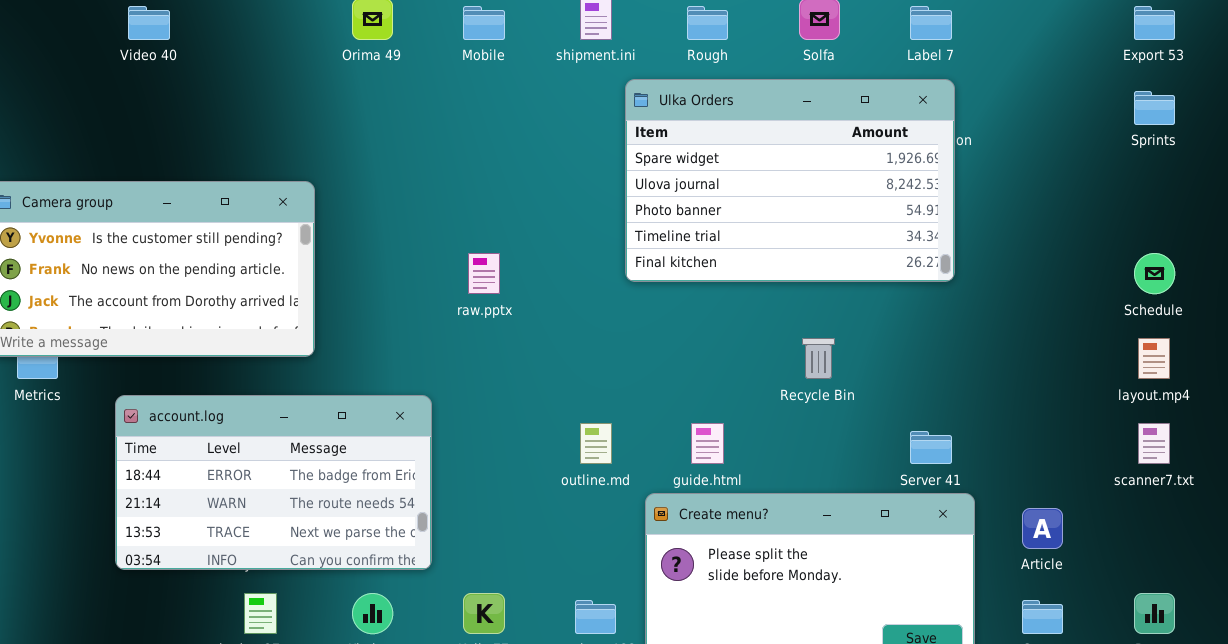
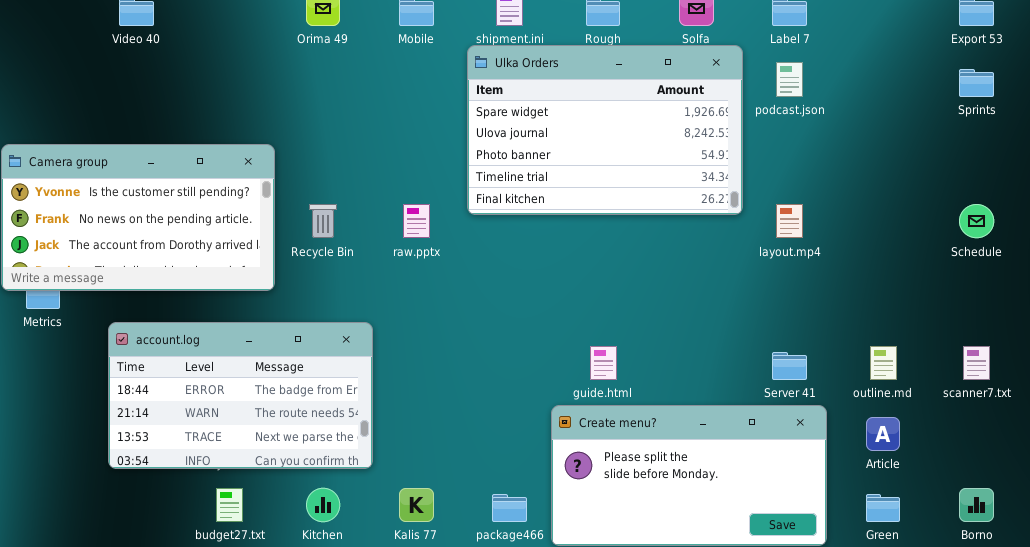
Ulka Orders: [625,79,955,282] -> [467,45,743,215], moved
Recycle Bin: [802,338,835,379] -> [309,204,337,238], moved
layout.mp4: [1138,338,1170,379] -> [776,204,803,238], moved
outline.md: [580,423,612,464] -> [870,346,897,380], moved

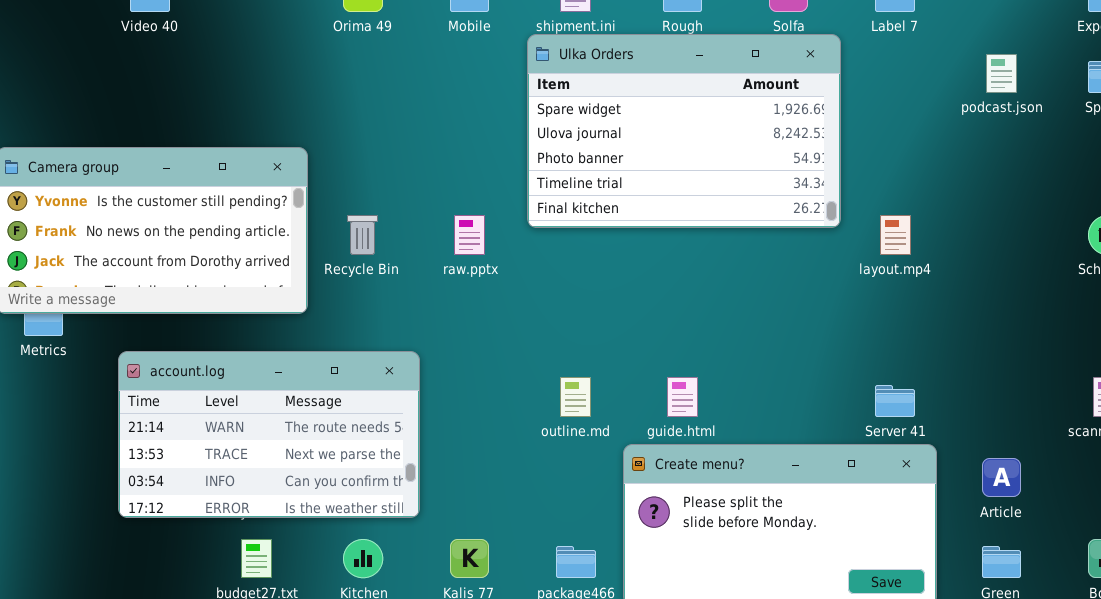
podcast.json: [776,62,803,97] -> [986,54,1017,93], moved
account.log: [108,322,373,469] -> [118,351,420,518], scrolled down 1 row
outline.md: [870,346,897,380] -> [560,377,591,417], moved

